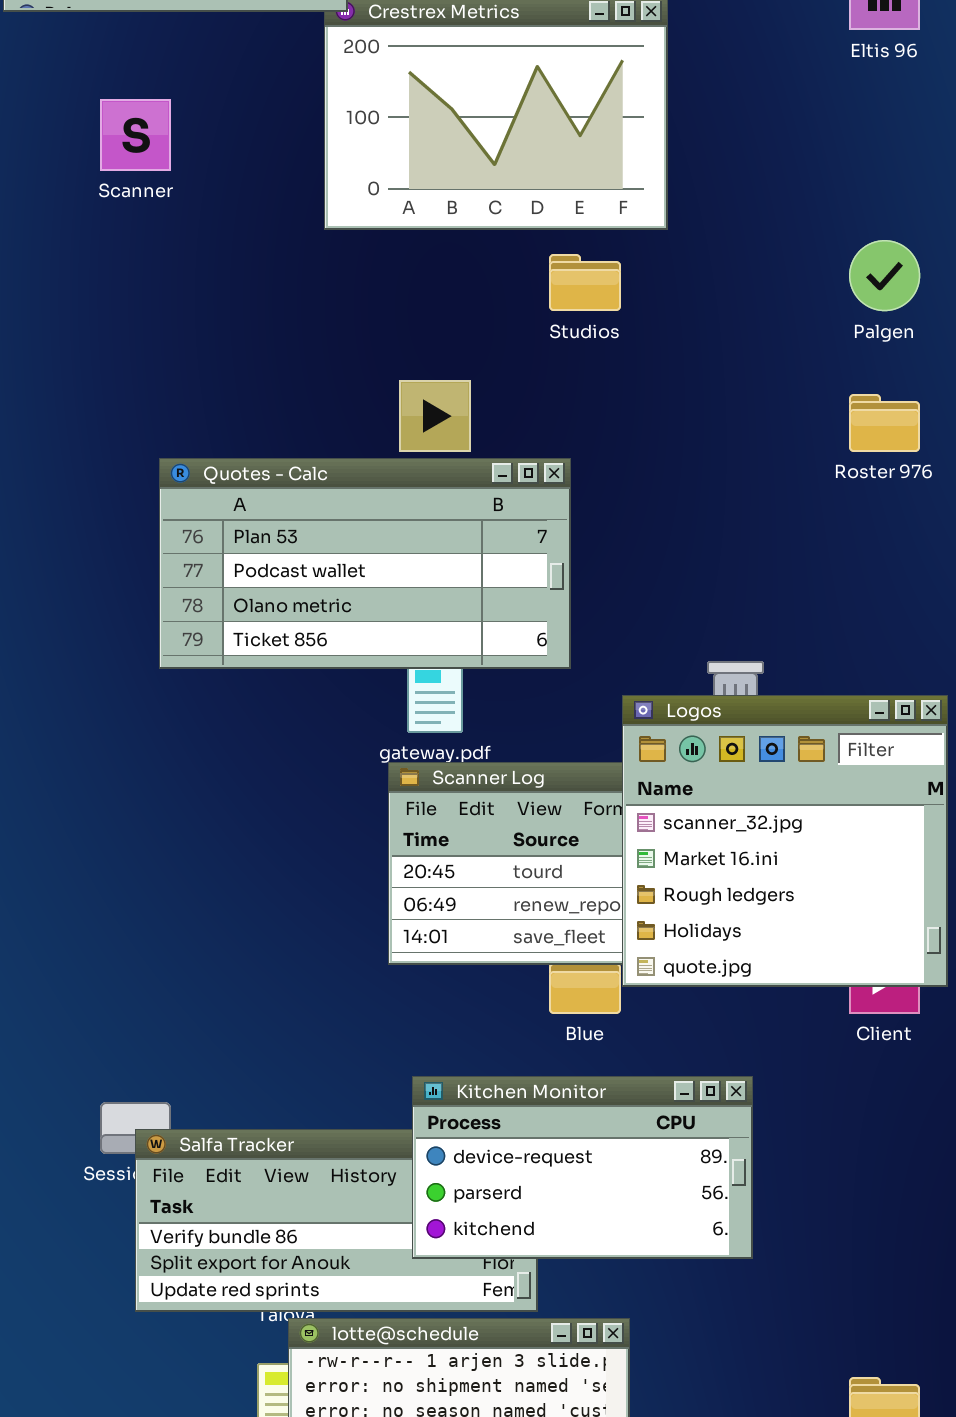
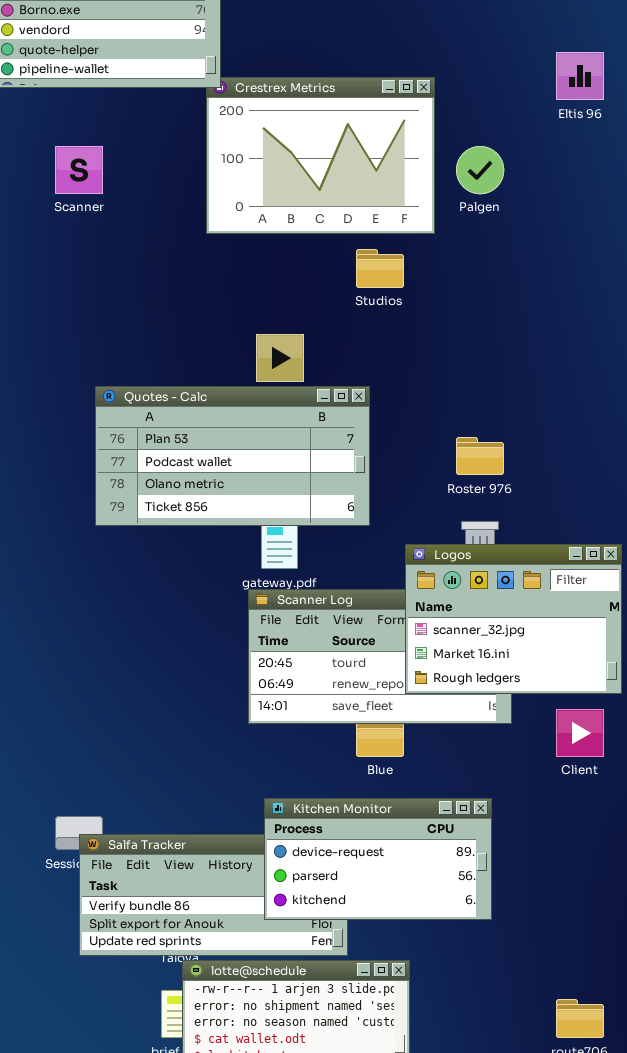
Palgen: [849,240,920,311] -> [456,146,504,194], moved
Roster 976: [849,394,920,452] -> [456,437,504,475], moved
Logos: [622,695,948,987] -> [405,544,622,694], resized

